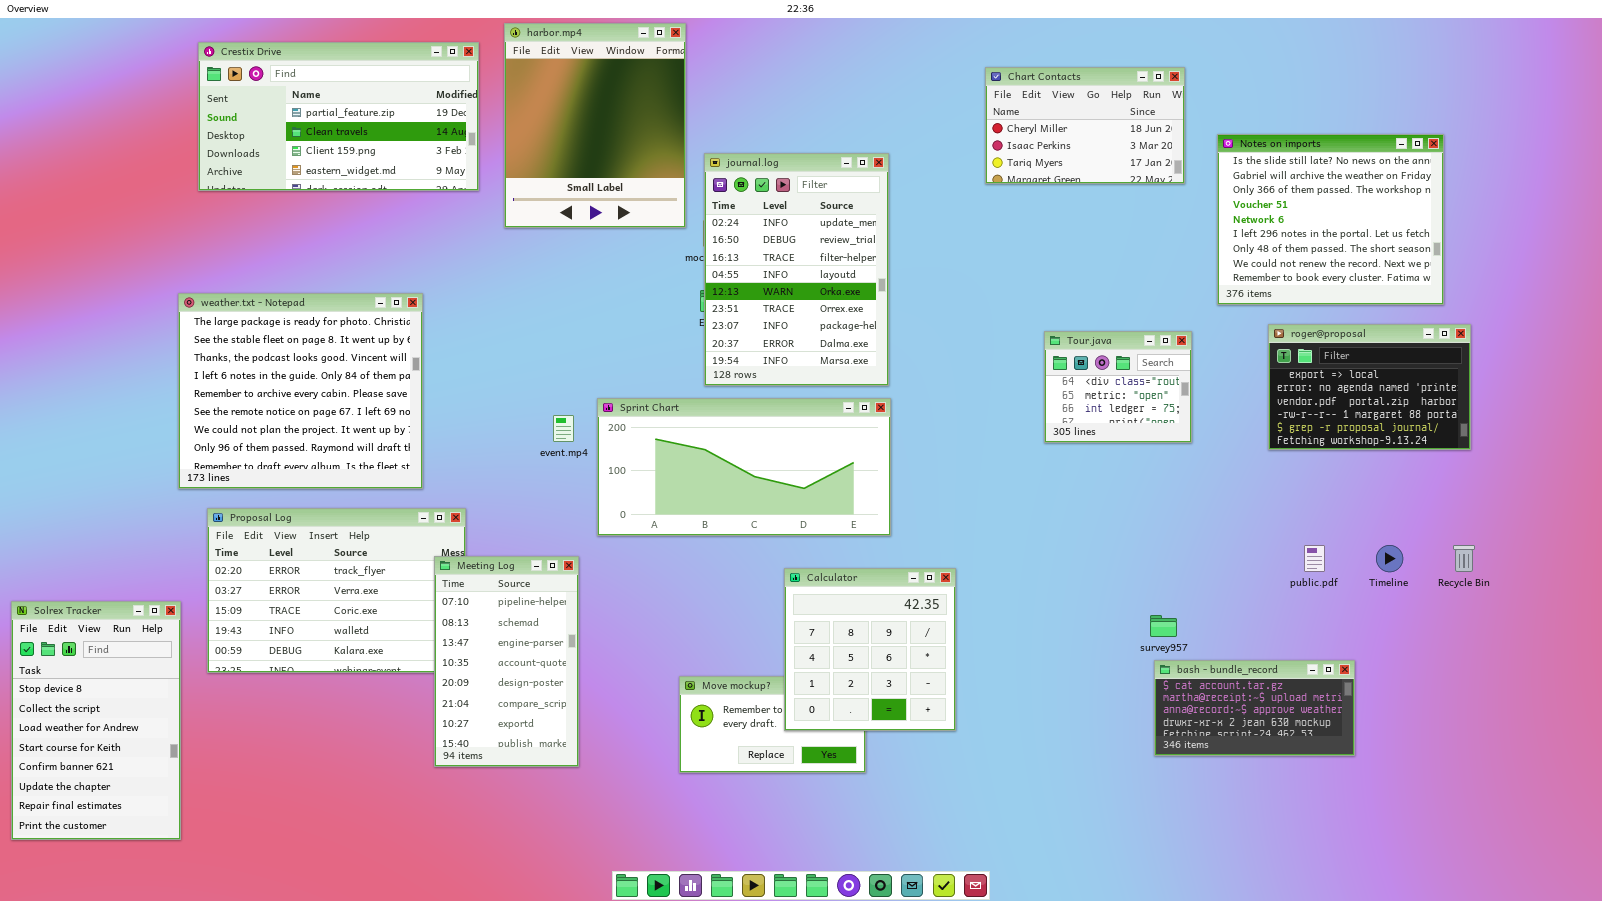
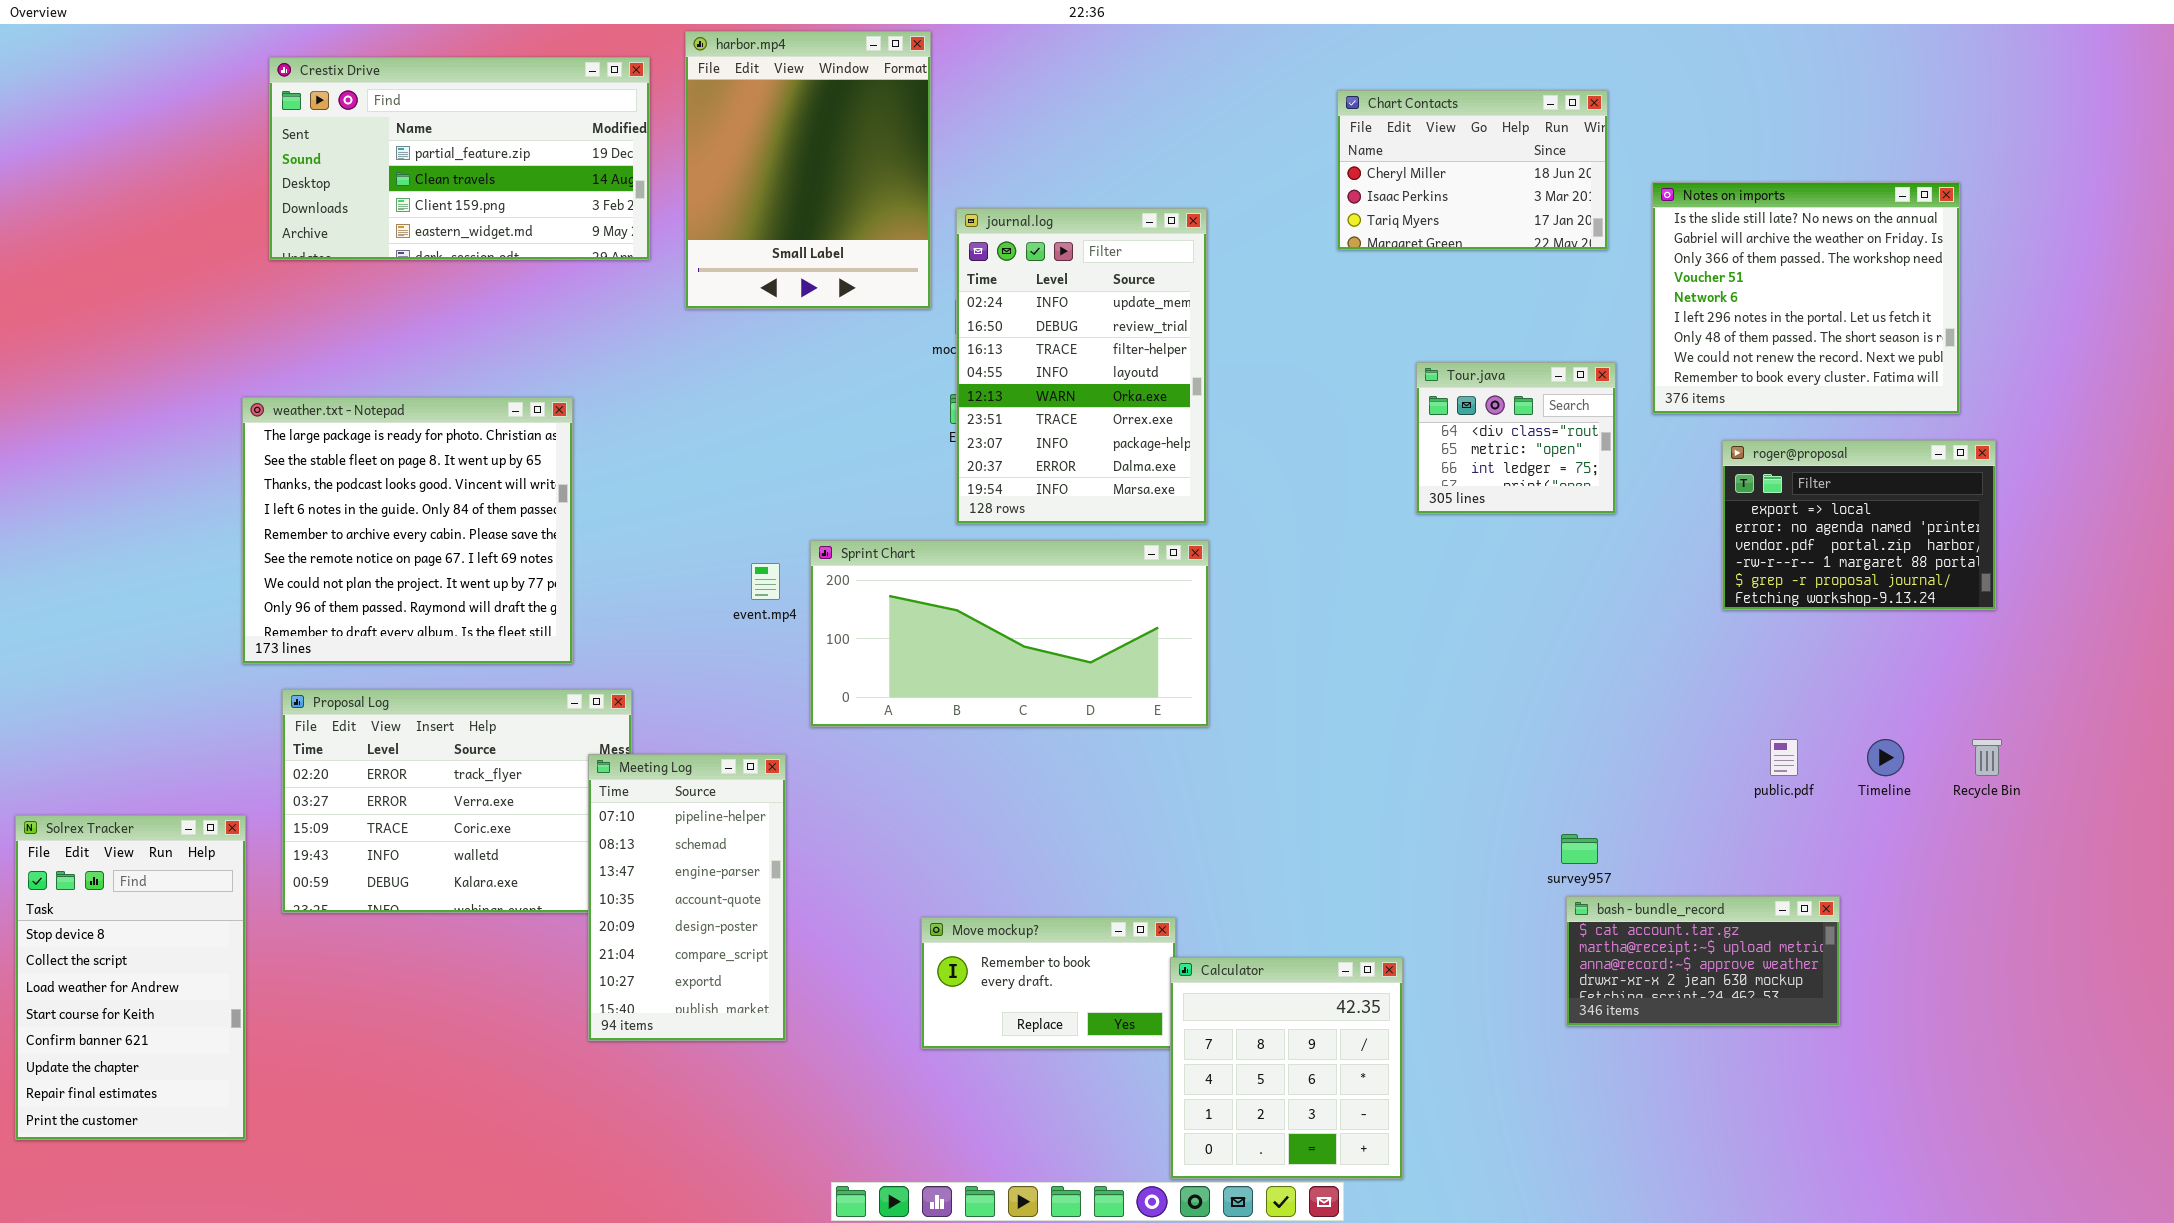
Tour.java: [1044,331,1192,443] -> [1416,362,1616,514], moved
Calculator: [784,568,956,731] -> [1170,957,1403,1179], moved

